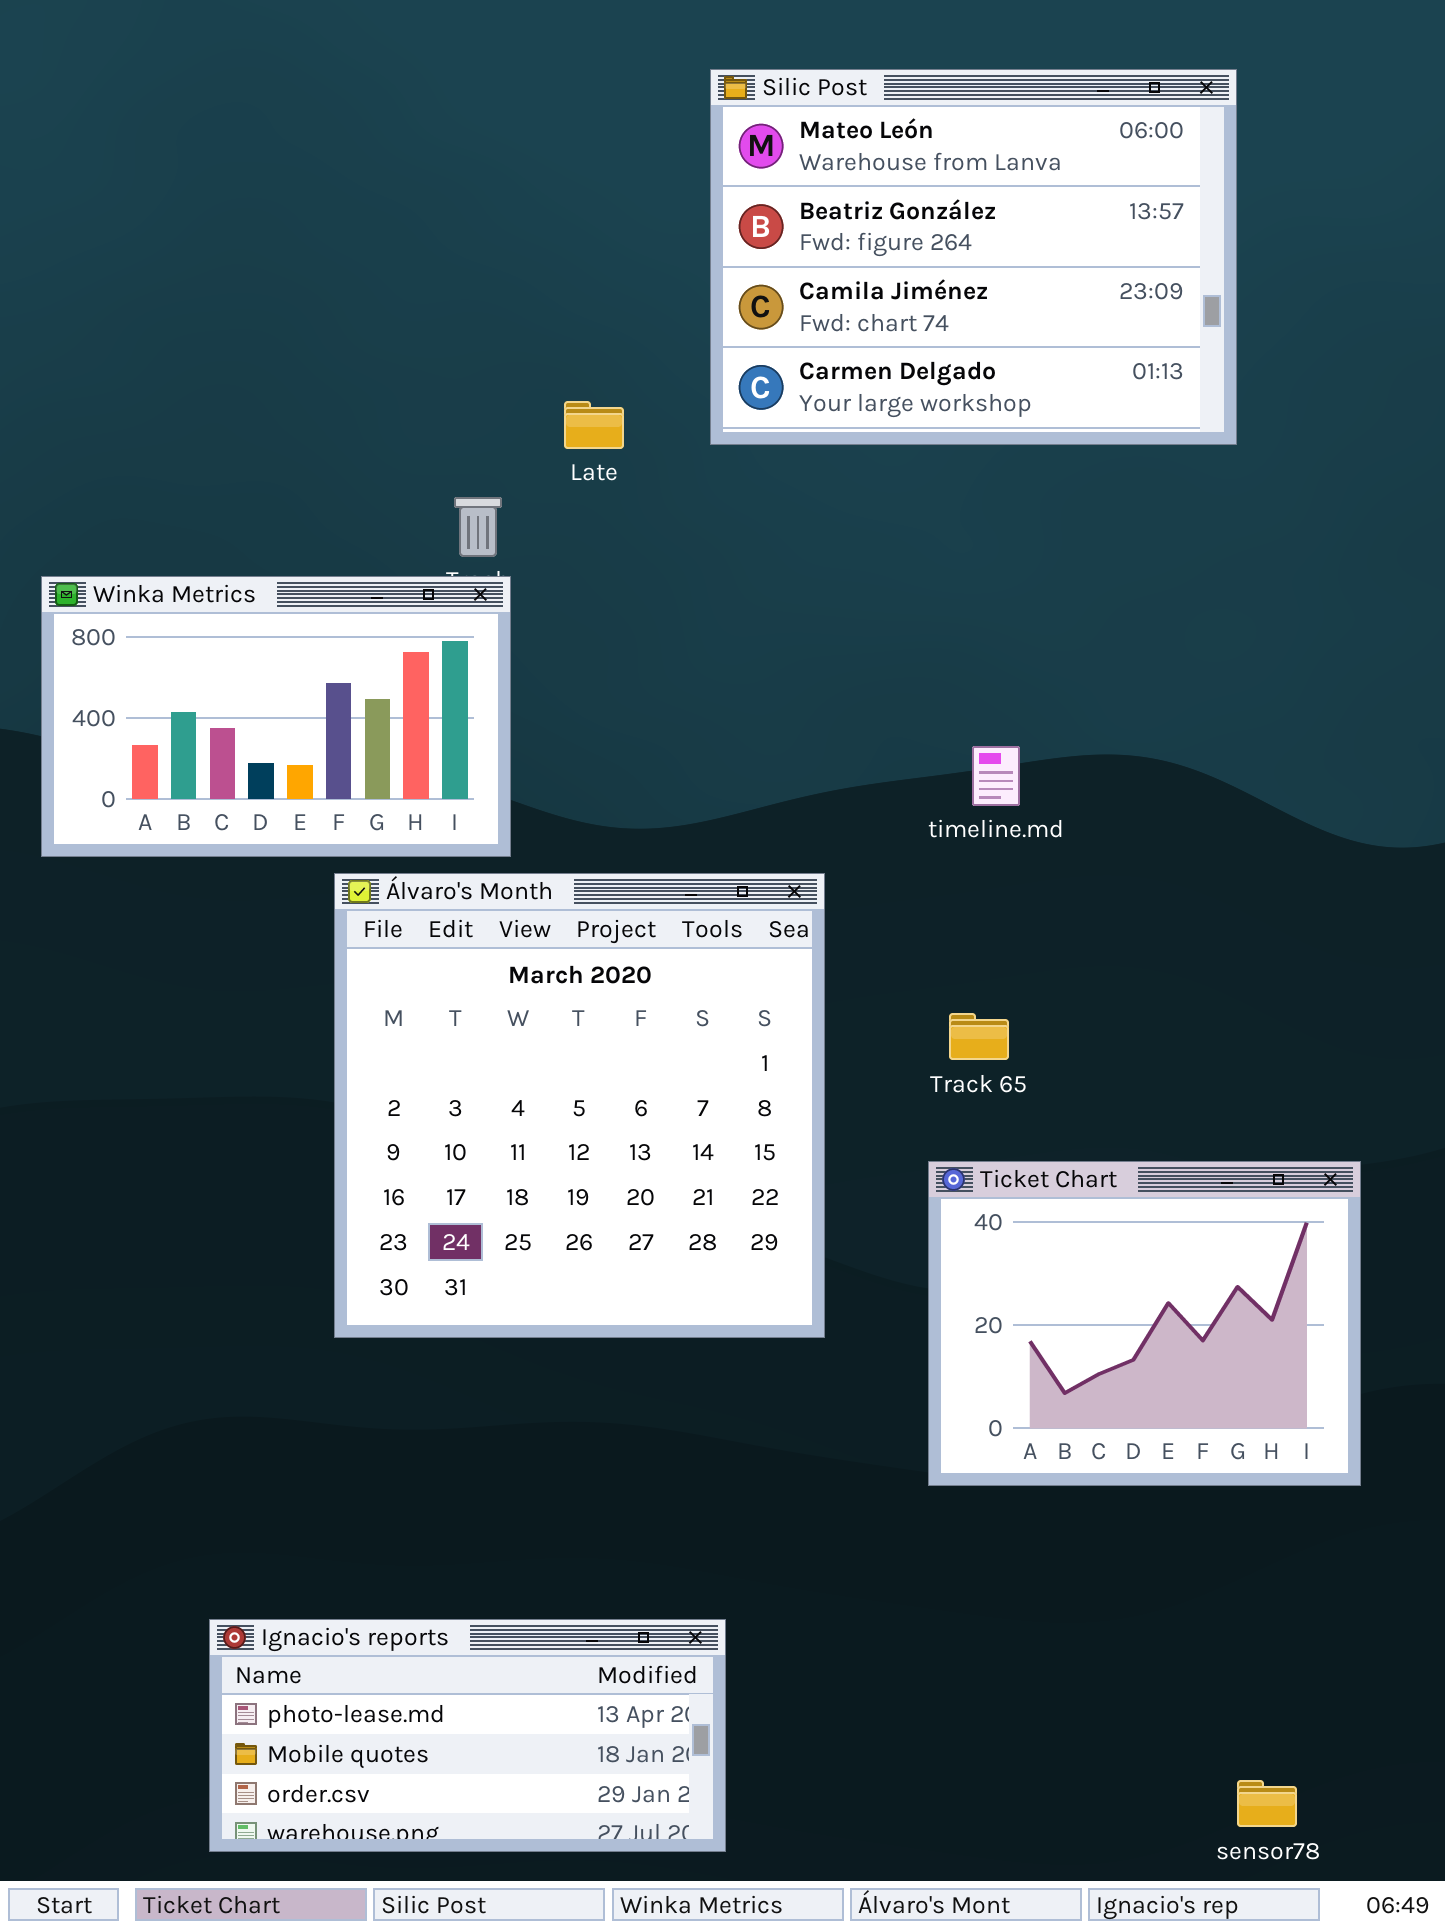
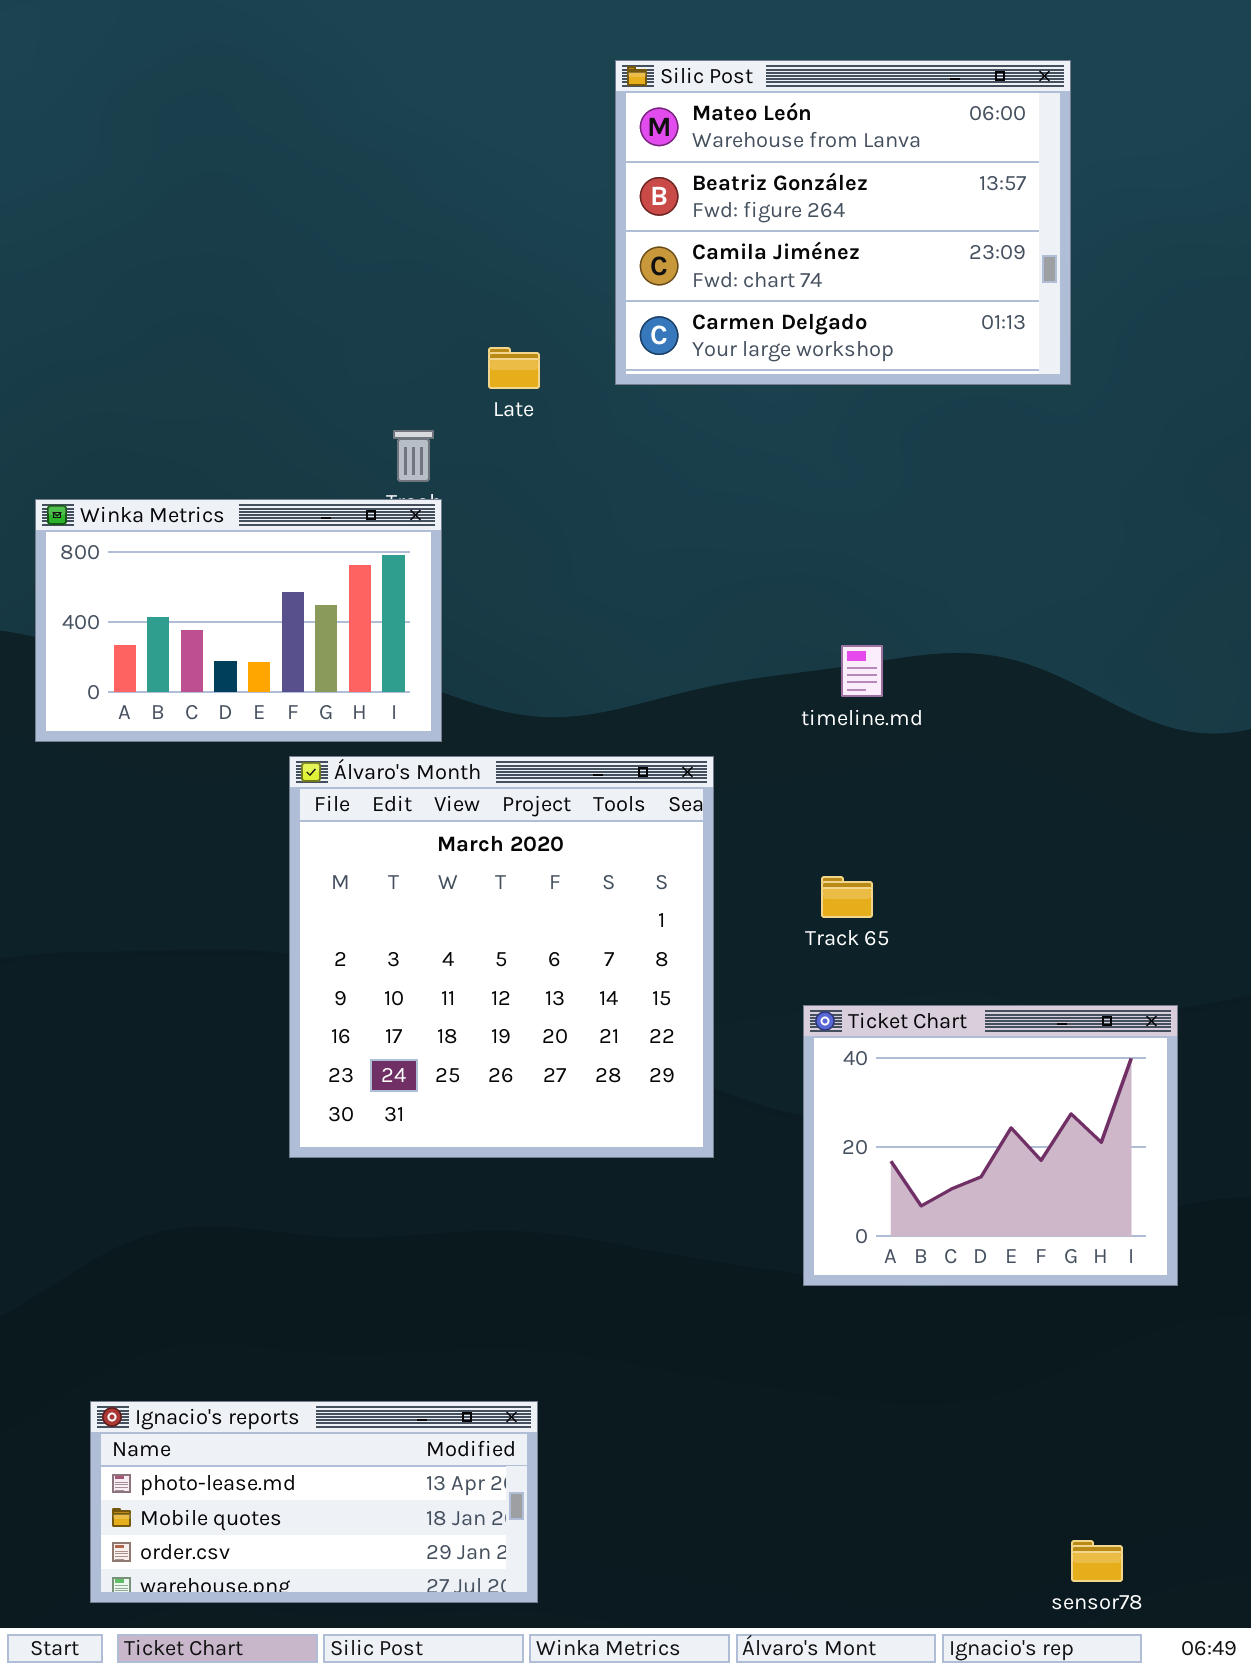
Ignacio's reports: [209,1619,726,1852] -> [90,1401,538,1603], moved

